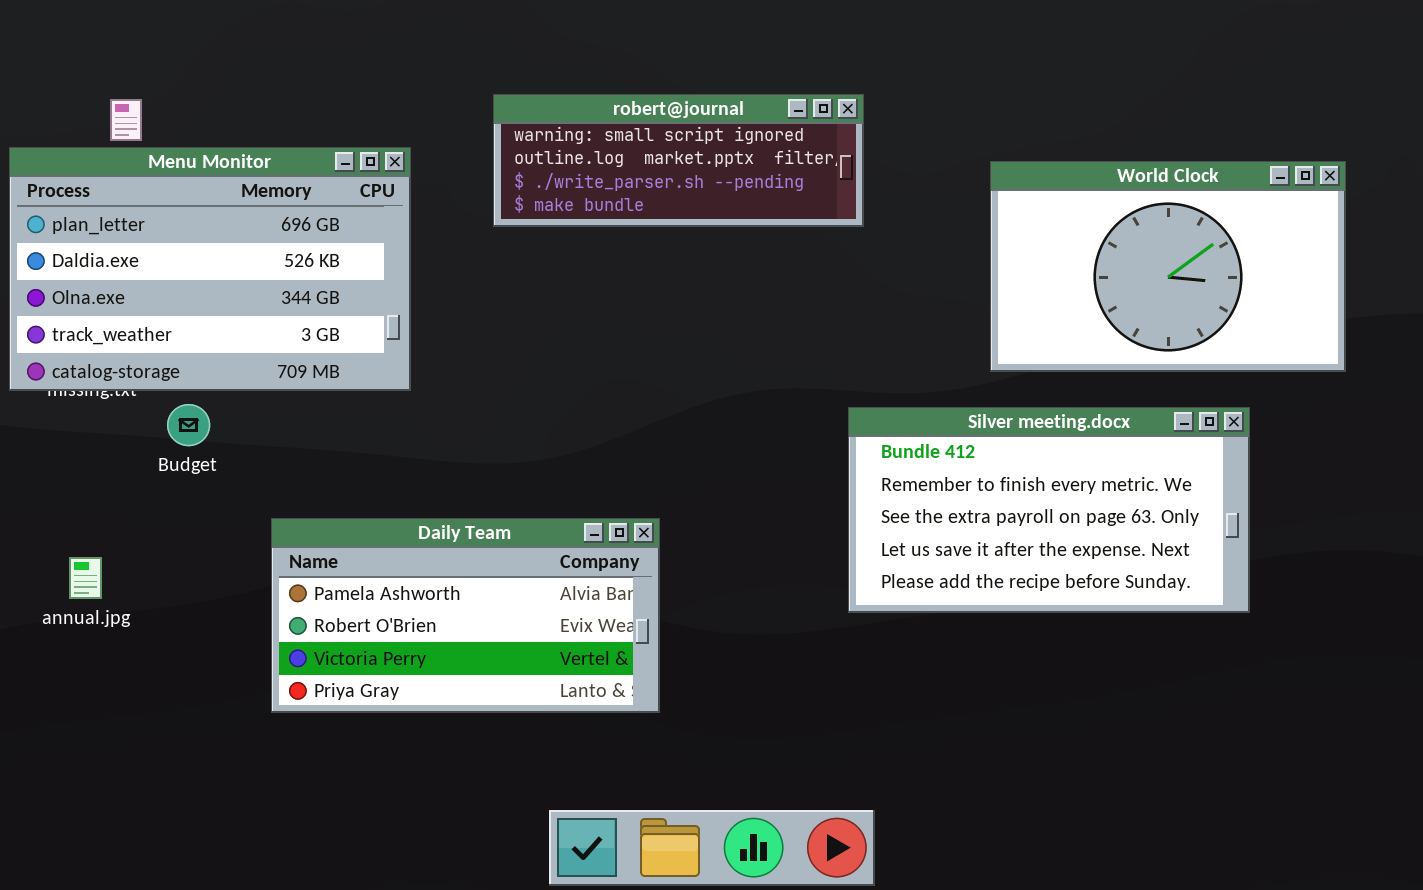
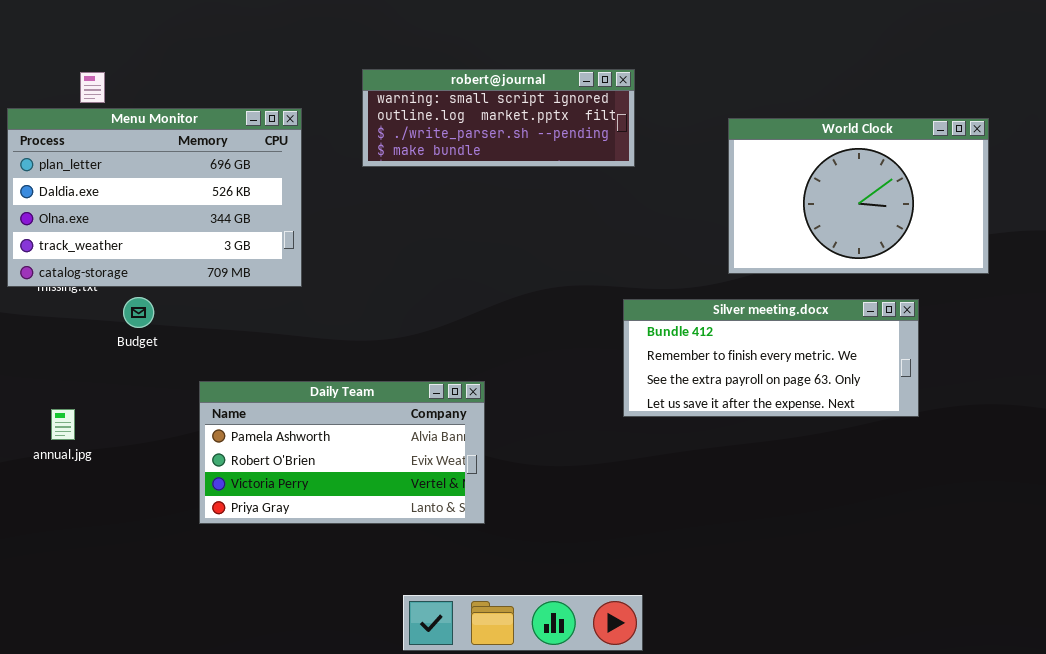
Silver meeting.docx: [848,407,1250,613] -> [623,299,919,417], resized

